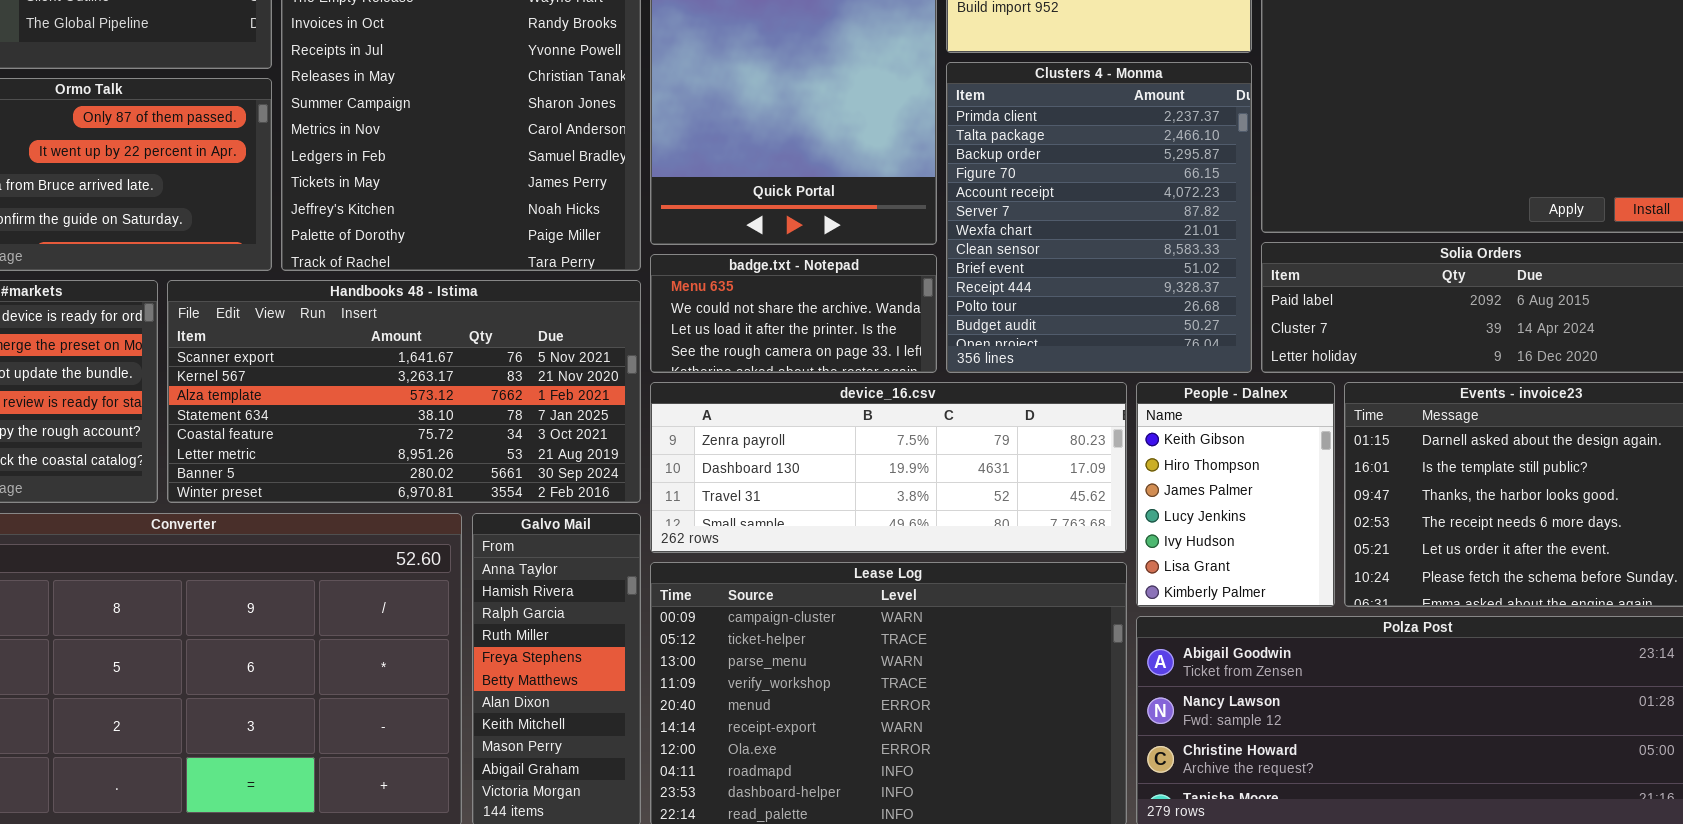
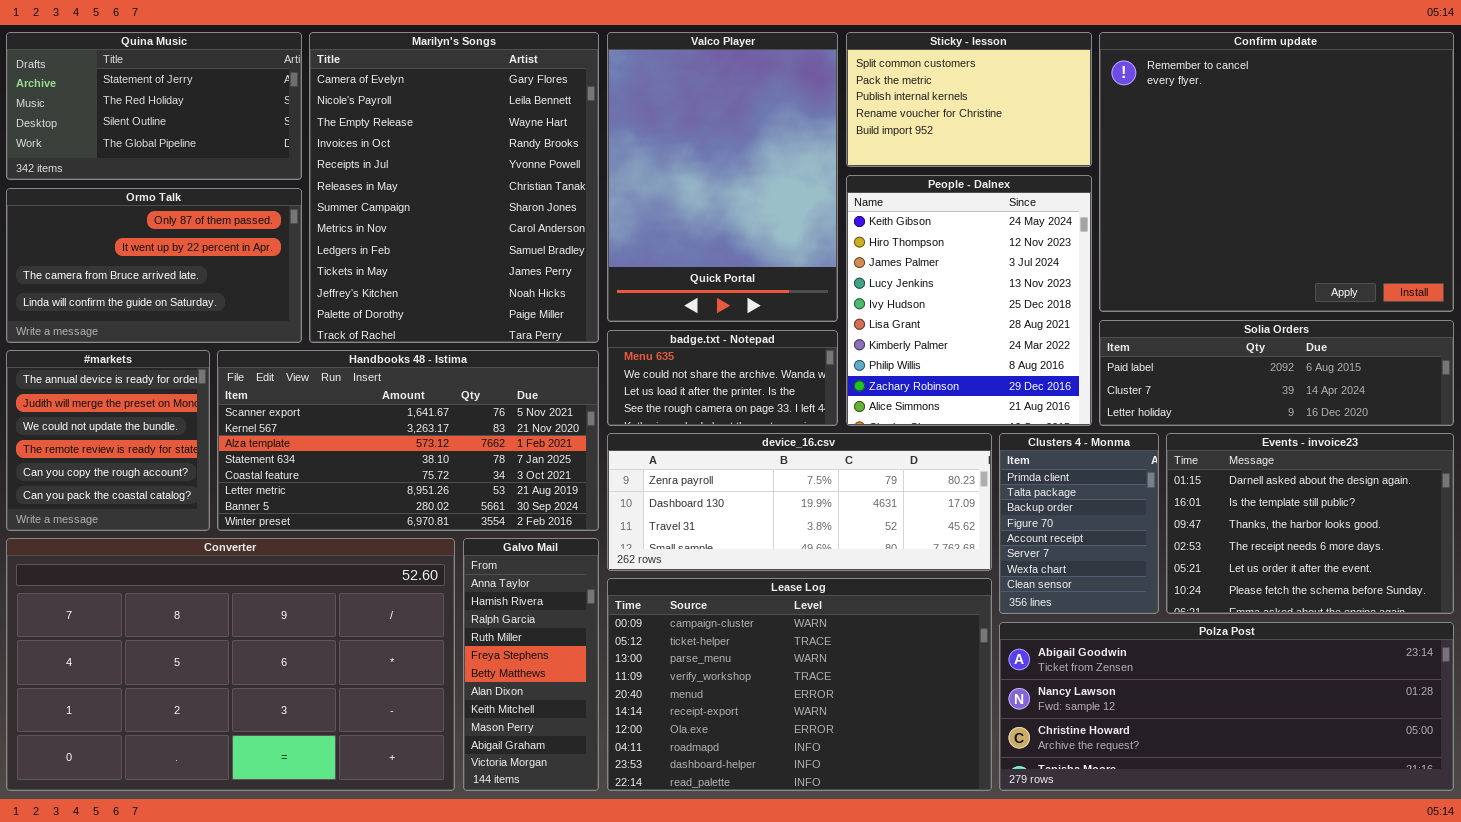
Clusters 4 - Monma: [946,62,1252,373] -> [999,433,1159,614], moved, resized
People - Dalnex: [1136,382,1335,607] -> [846,175,1092,426], moved, resized

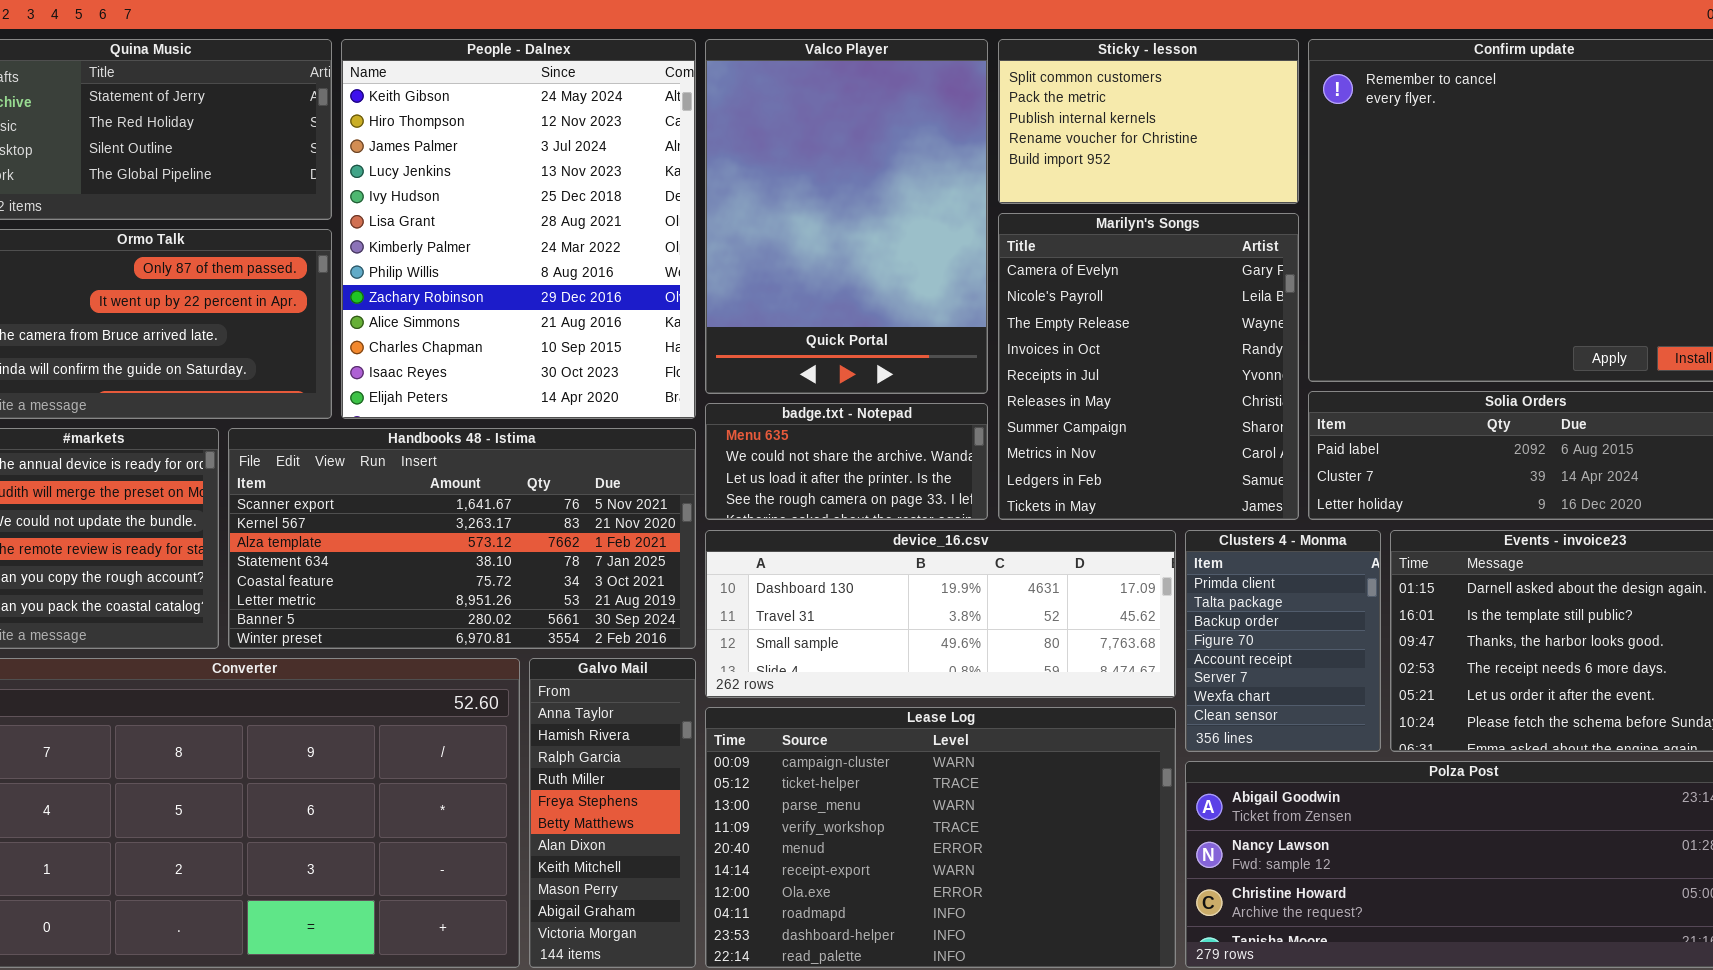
Marilyn's Songs: [309,32,599,343] -> [998,213,1299,520], moved, resized
People - Dalnex: [846,175,1092,426] -> [341,39,696,419], moved, resized
device_16.csv: [607,433,992,571] -> [705,530,1176,698], scrolled down 1 row

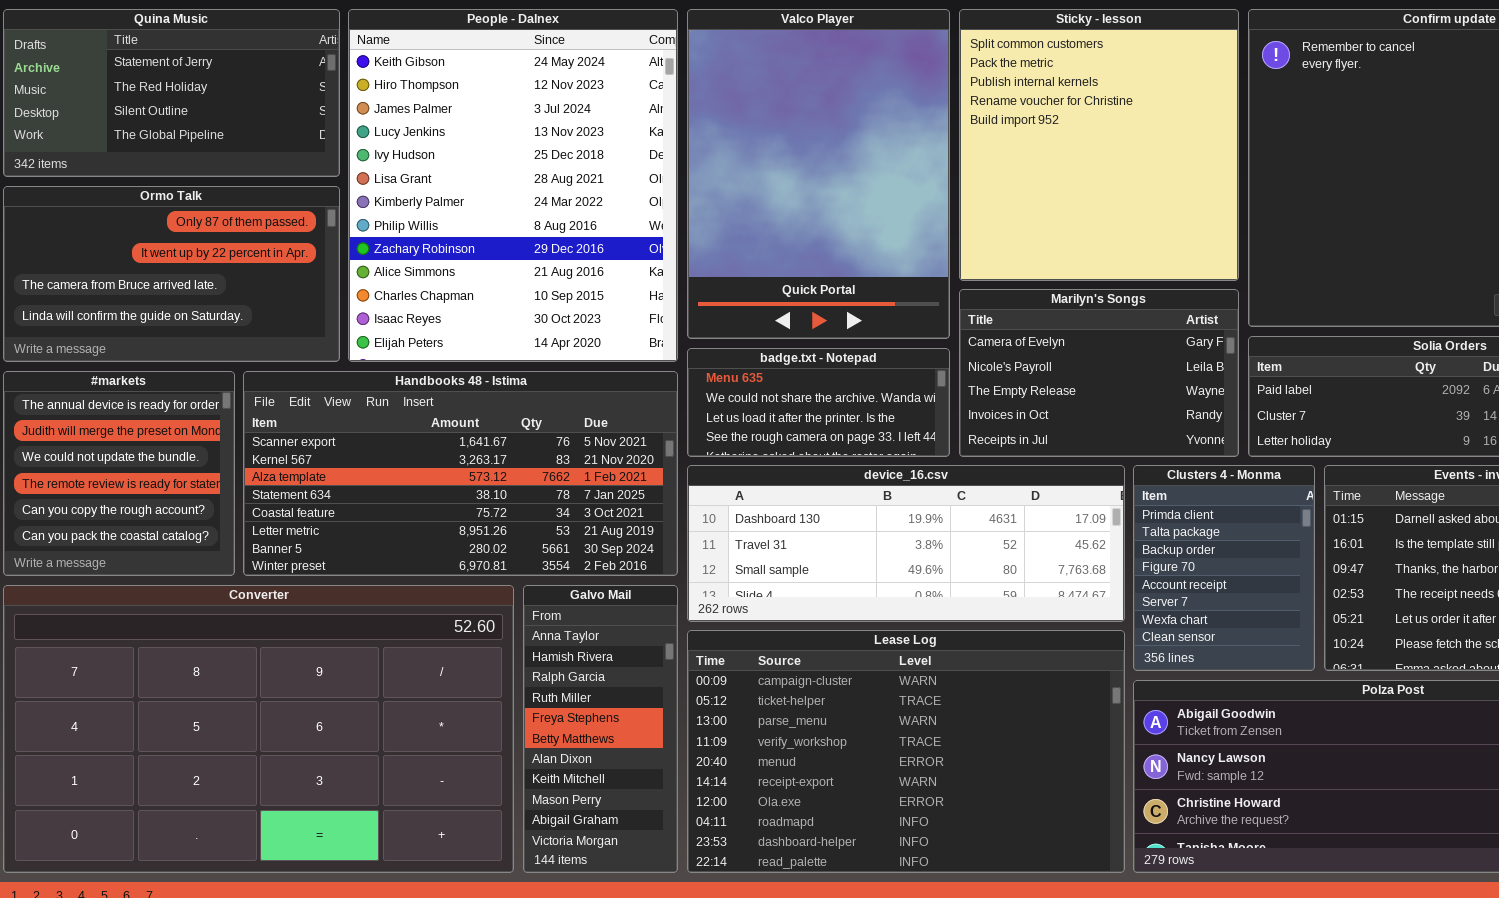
Sticky - lesson: [998,39,1299,204] -> [959,9,1239,281], resized
Marilyn's Songs: [998,213,1299,520] -> [959,289,1239,457], resized

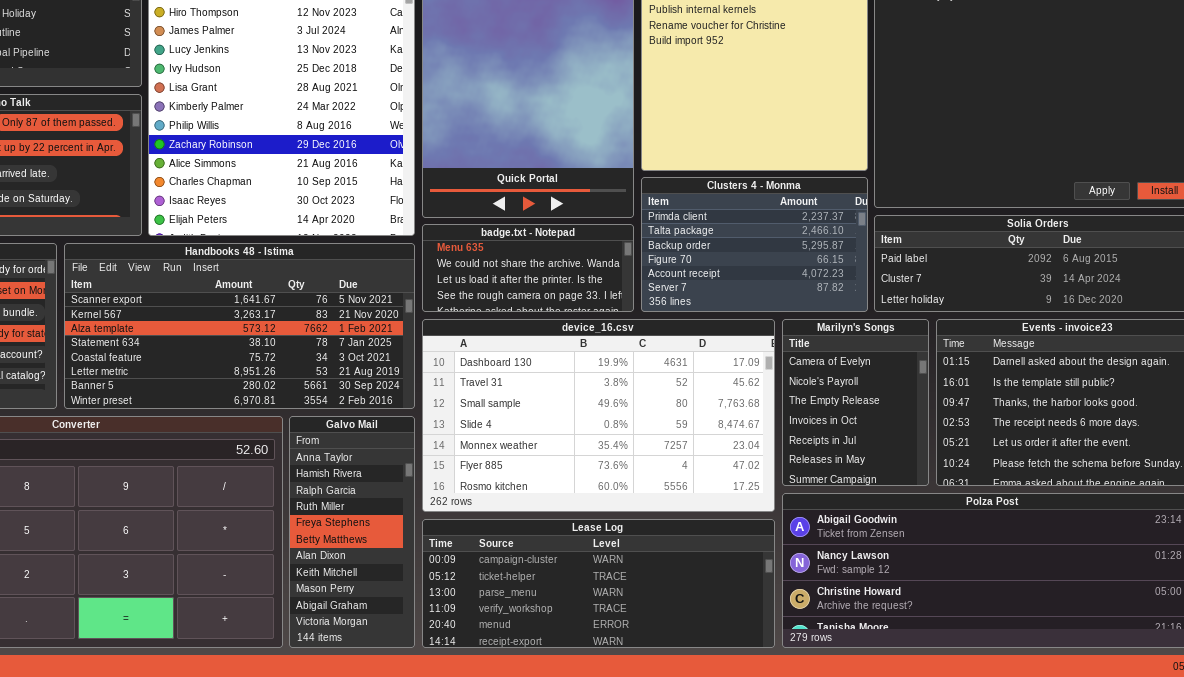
Marilyn's Songs: [959,289,1239,457] -> [782,319,929,486], moved, resized
device_16.csv: [687,465,1125,622] -> [422,319,775,512], resized
Clusters 4 - Monma: [1133,465,1315,671] -> [641,177,868,312], moved, resized
Lease Log: [687,630,1125,873] -> [422,519,775,648], resized

